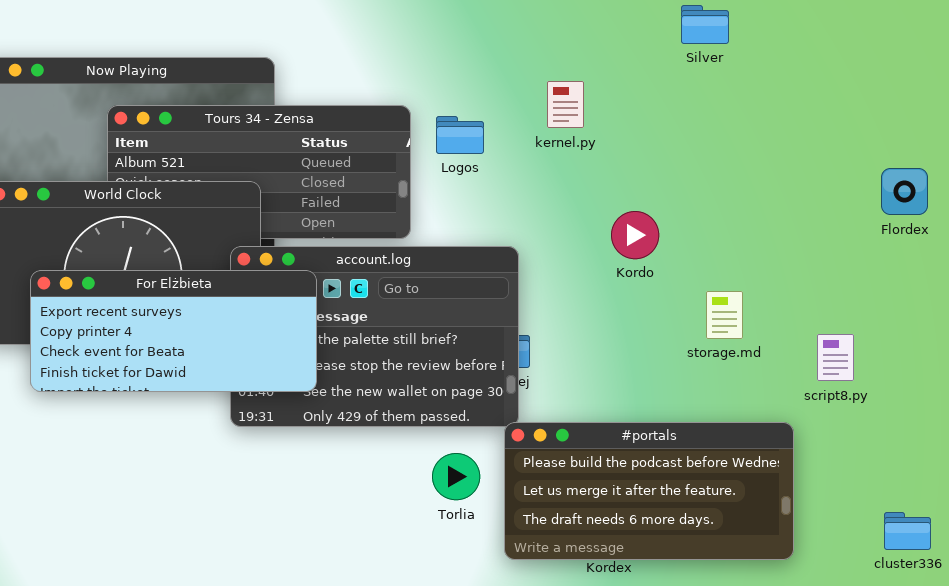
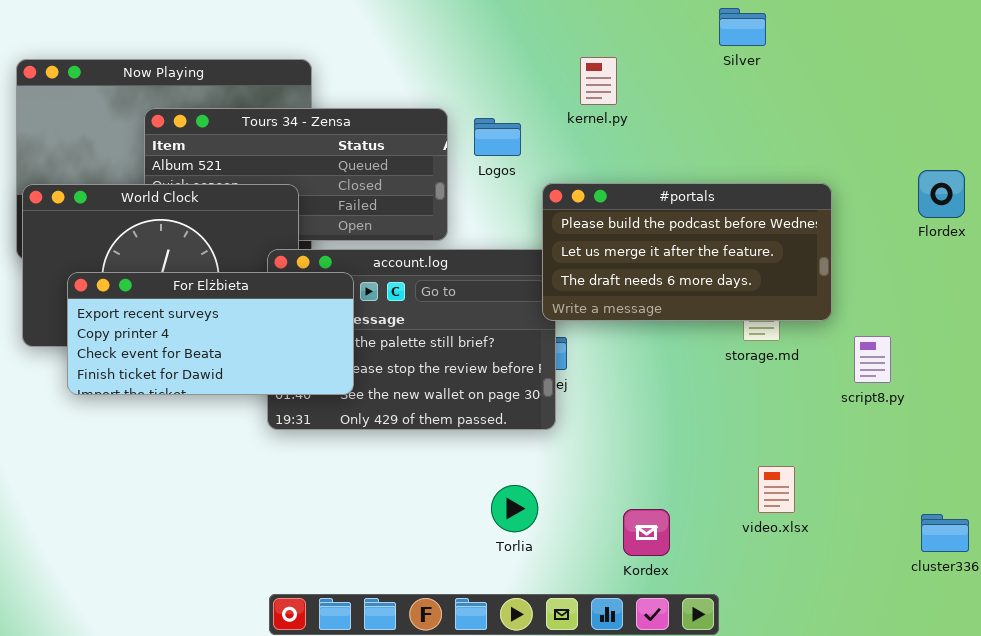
kernel.py: [547,81,584,128] -> [580,57,617,105], moved
#portals: [504,422,794,560] -> [542,183,832,321], moved
Torlia: [432,453,480,500] -> [491,485,538,532], moved

